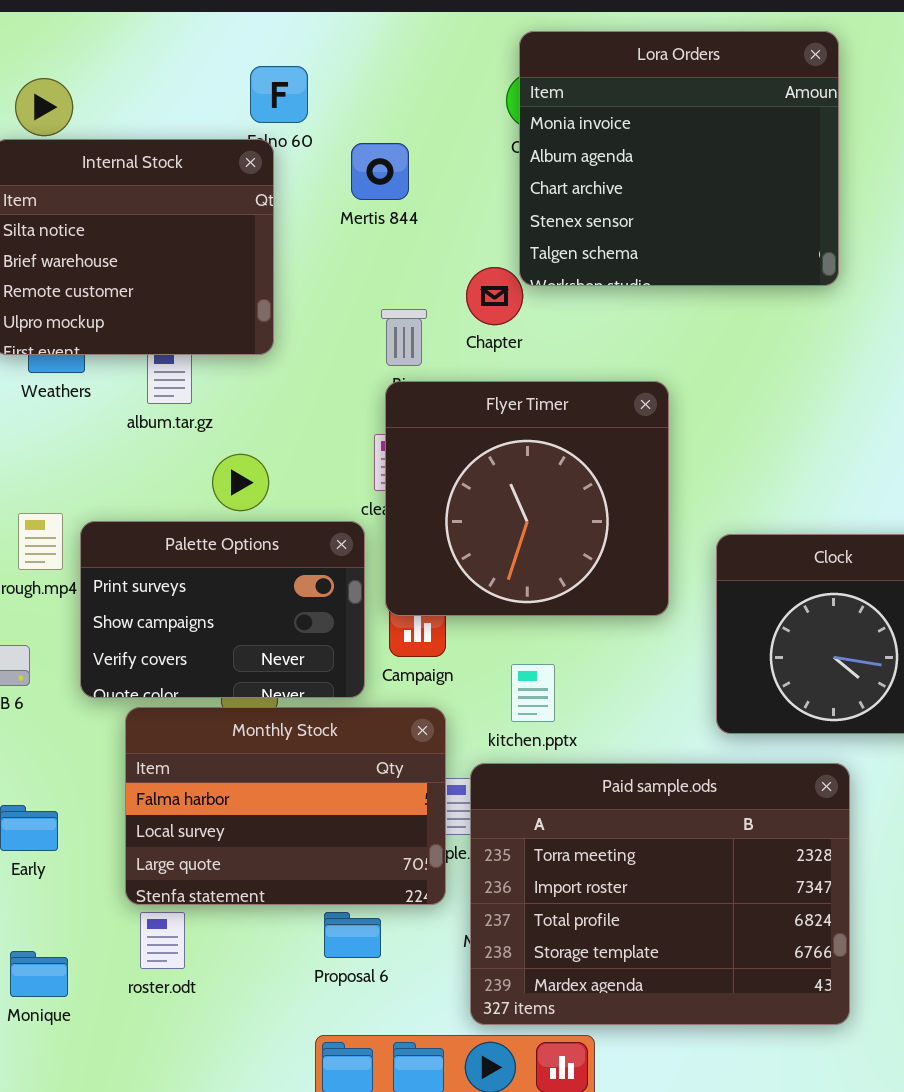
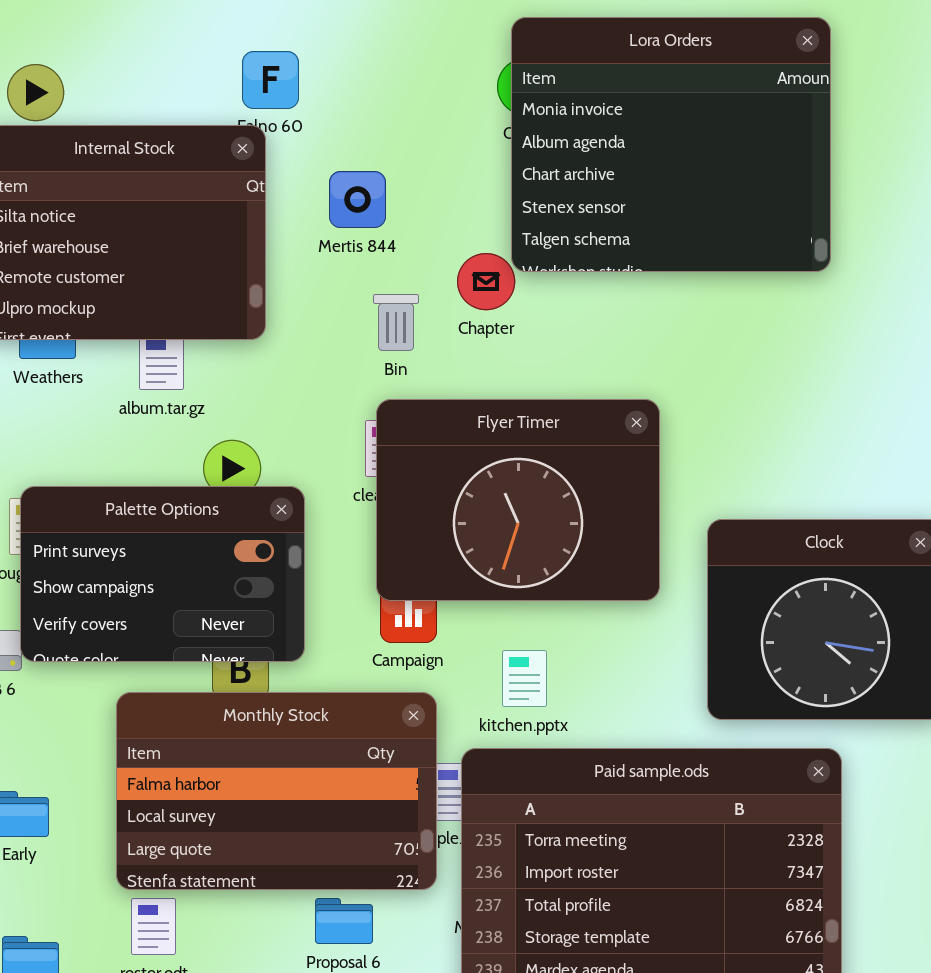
Mertis 844: [351,143,409,200] -> [329,171,386,228], moved
Flyer Timer: [385,381,669,616] -> [376,399,660,601], resized
Palette Options: [80,521,365,698] -> [20,486,305,662], moved

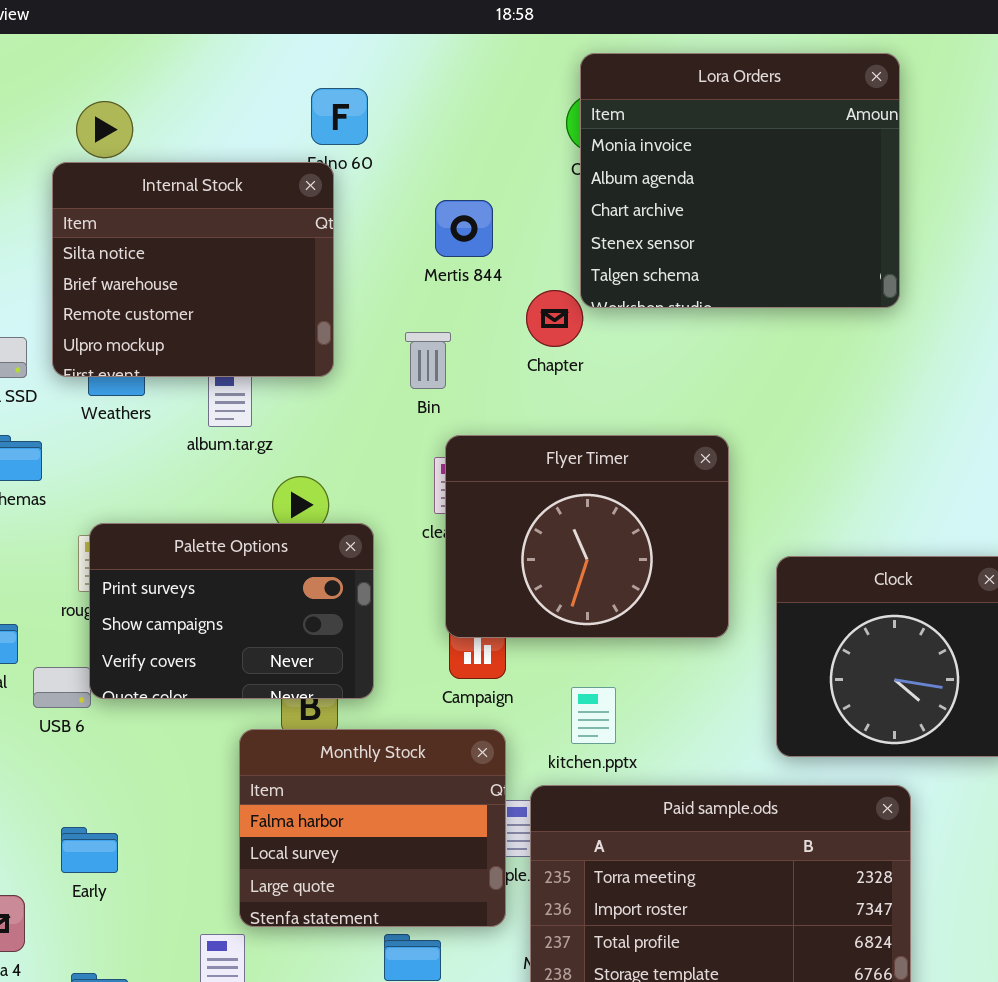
Mertis 844: [329,171,386,228] -> [435,200,493,257], moved
Bin: [373,294,419,351] -> [405,332,451,389], moved
Monthly Stock: [116,692,437,890] -> [239,729,506,927], resized

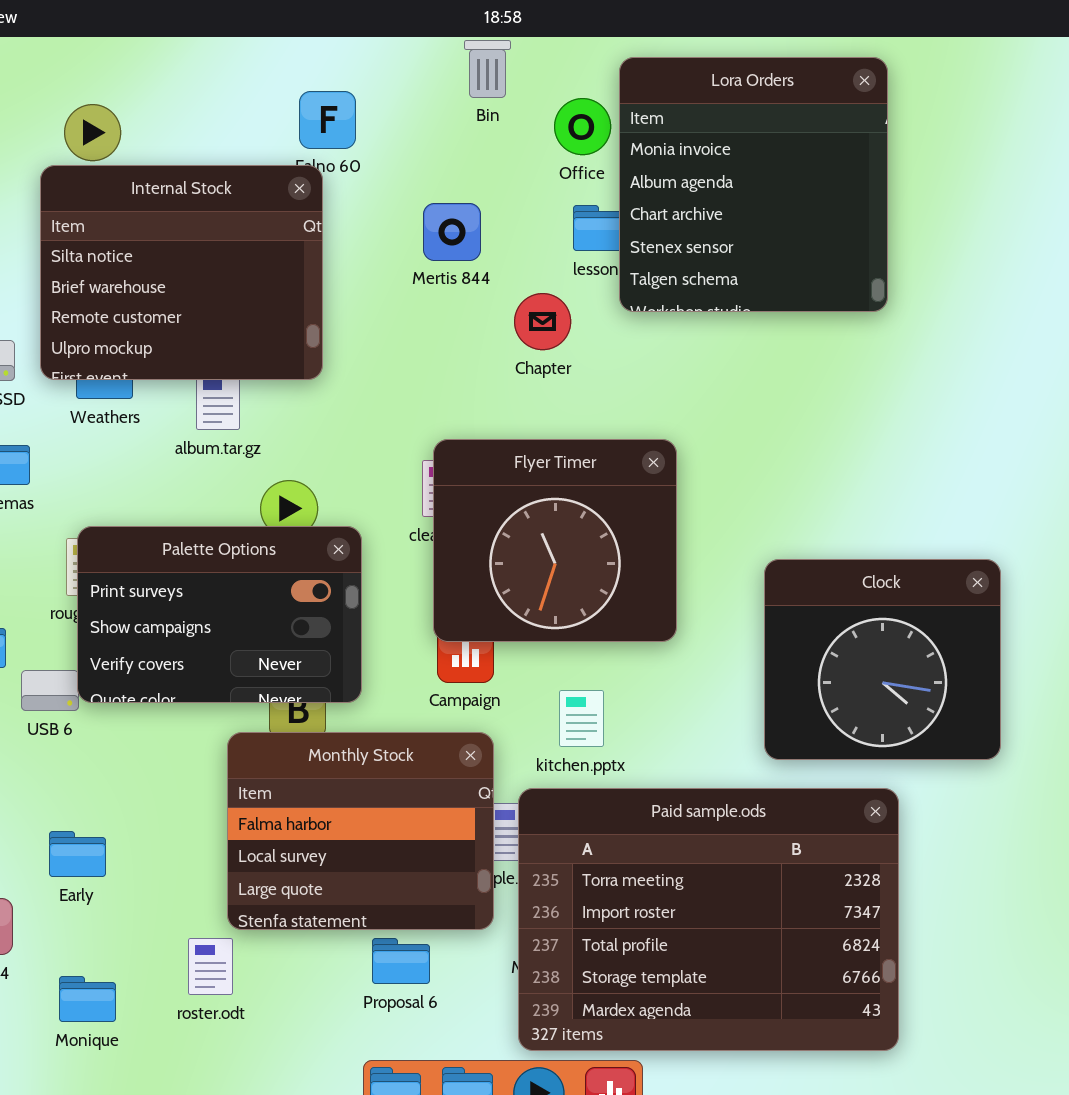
Lora Orders: [580,53,900,308] -> [619,57,888,312], resized
Bin: [405,332,451,389] -> [464,40,511,98], moved
Flyer Timer: [445,435,729,638] -> [433,439,677,642], resized

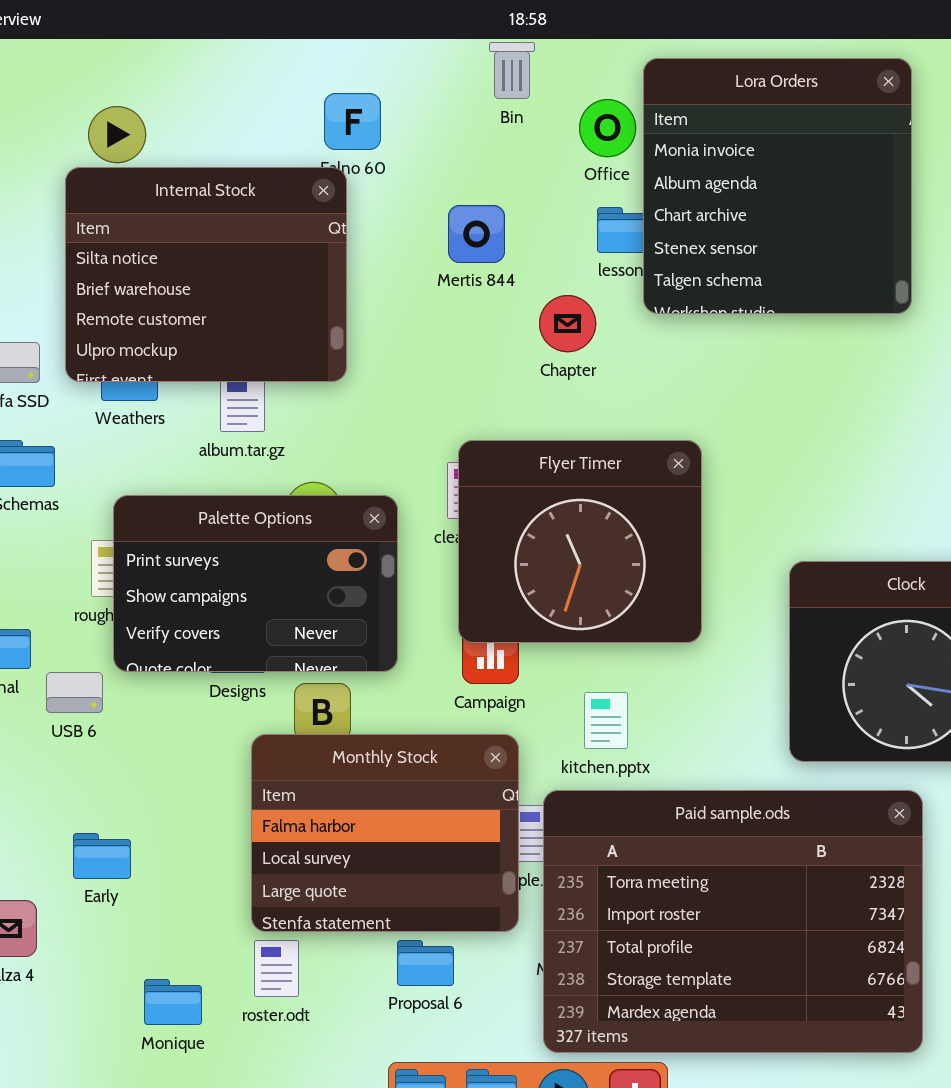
Palette Options: [77,526,362,703] -> [113,495,398,672], moved
roster.odt: [188,938,233,995] -> [254,940,299,997], moved
Monique: [59,976,116,1022] -> [144,979,202,1025], moved

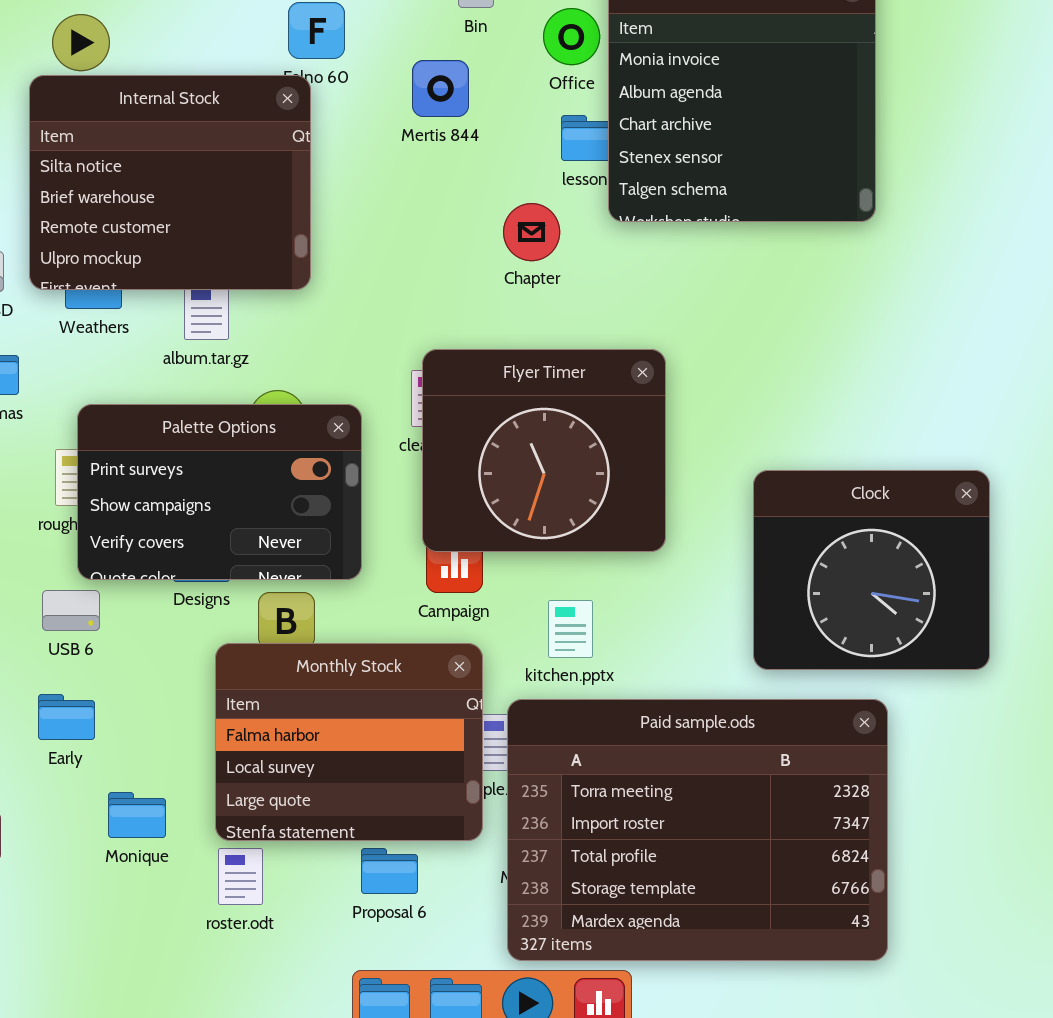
Mertis 844: [448,205,505,263] -> [412,60,469,117], moved
USB 6: [46,672,103,713] -> [42,590,100,631], moved
Early: [73,833,131,879] -> [38,694,95,740], moved
Monique: [144,979,202,1025] -> [108,792,166,838], moved

